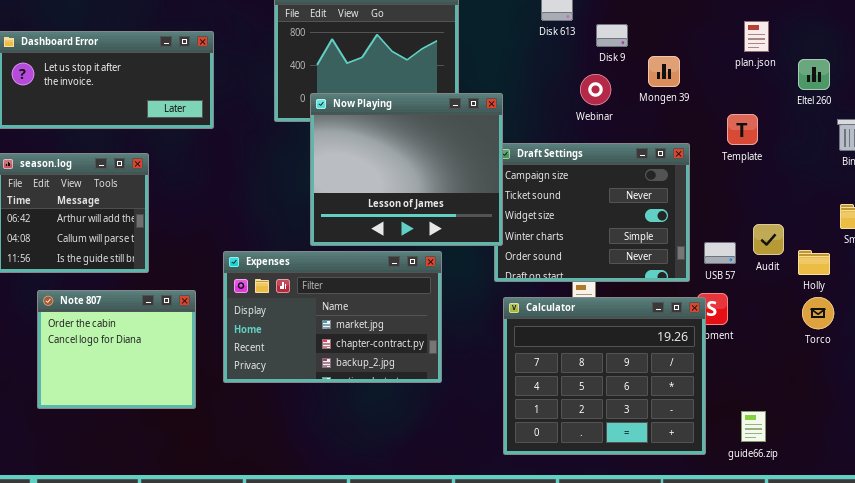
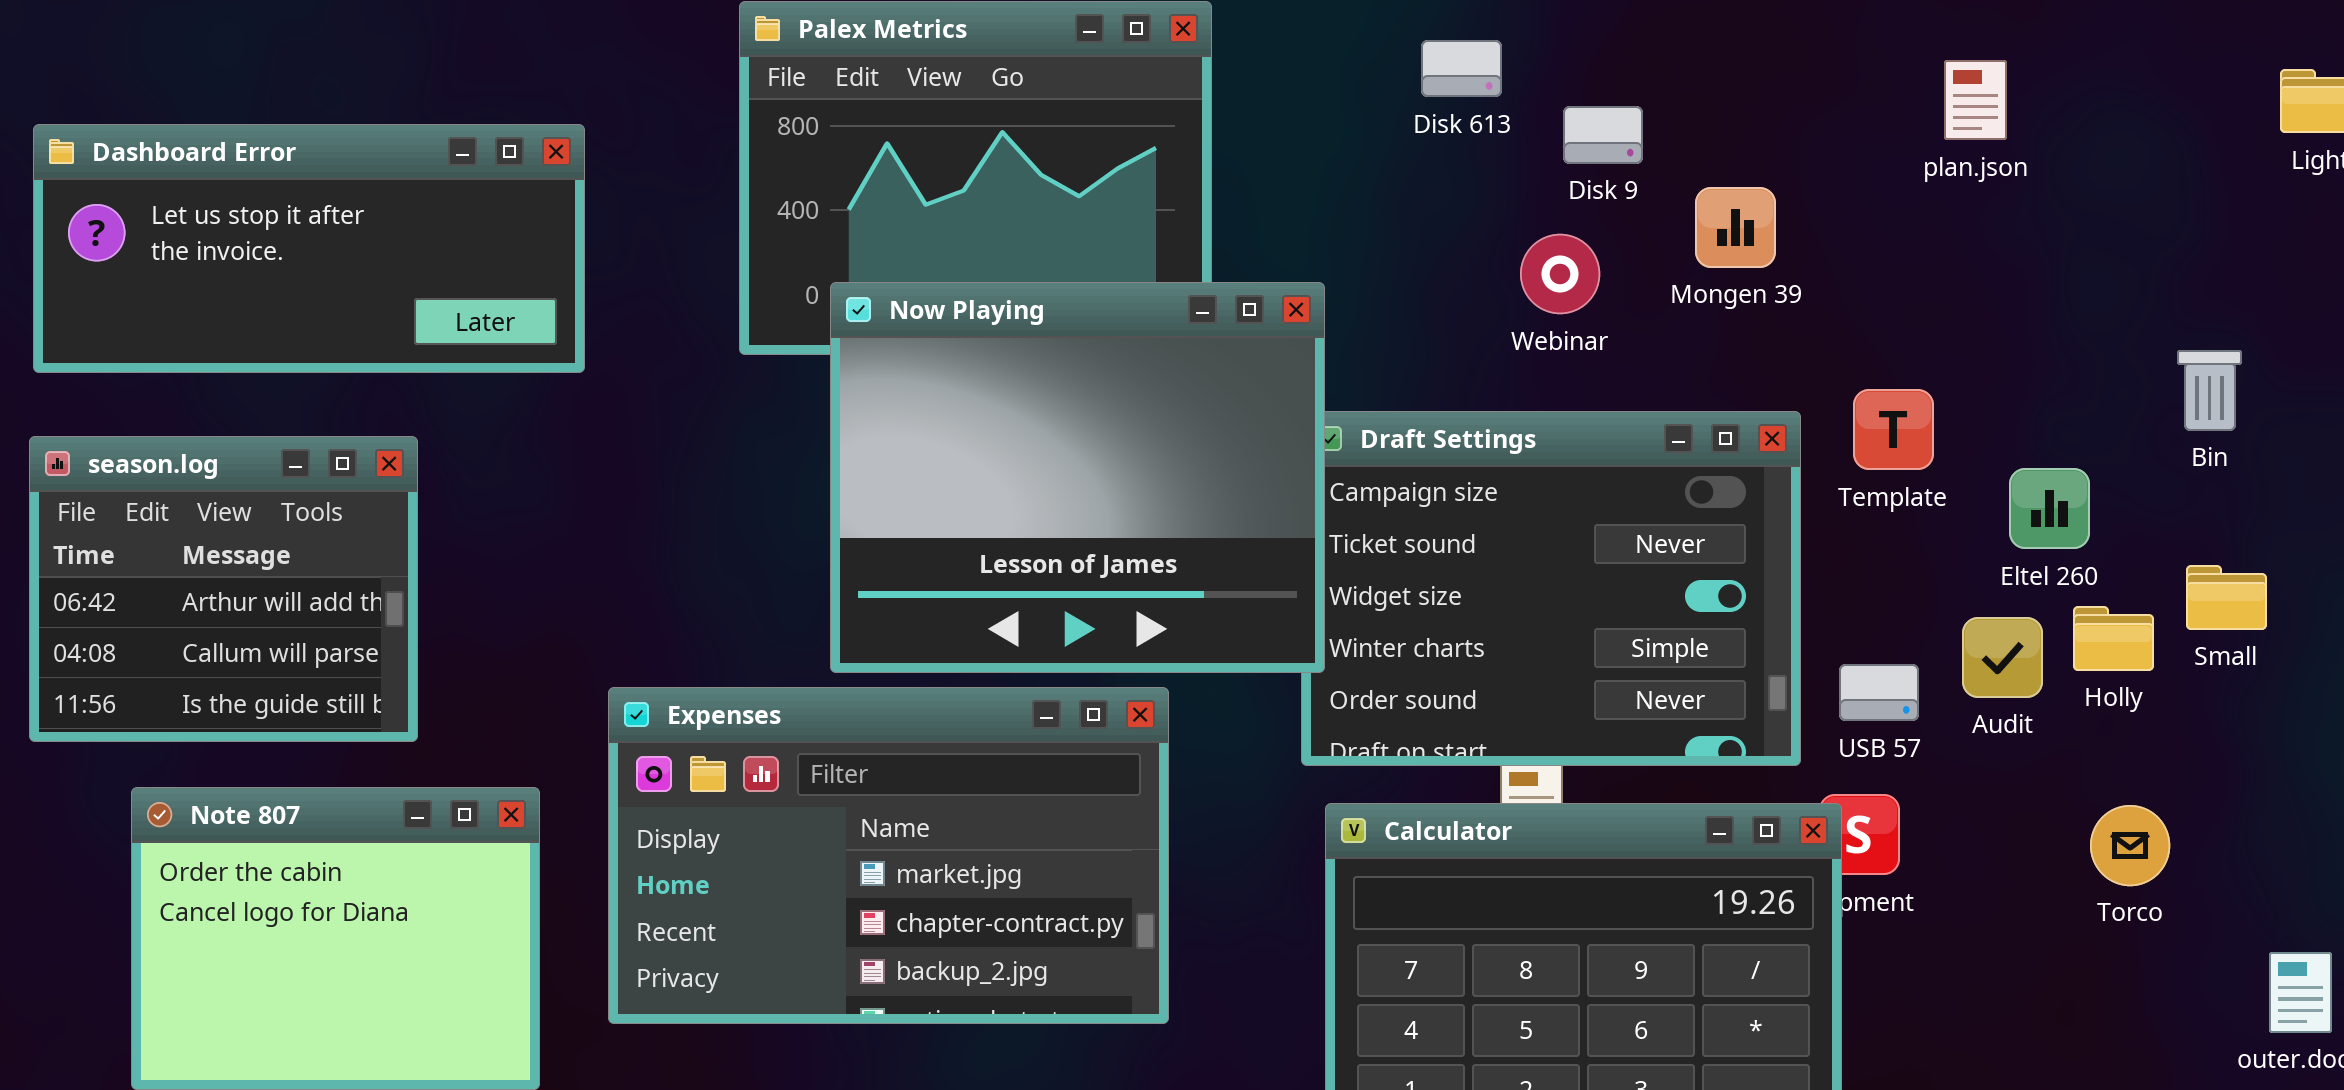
plan.json: [744,21,769,52] -> [1944,60,2007,140], moved
Eltel 260: [798,59,830,90] -> [2009,468,2090,549], moved
Template: [727,114,758,145] -> [1853,389,1934,470], moved
Holly: [798,250,830,275] -> [2073,606,2154,671], moved

